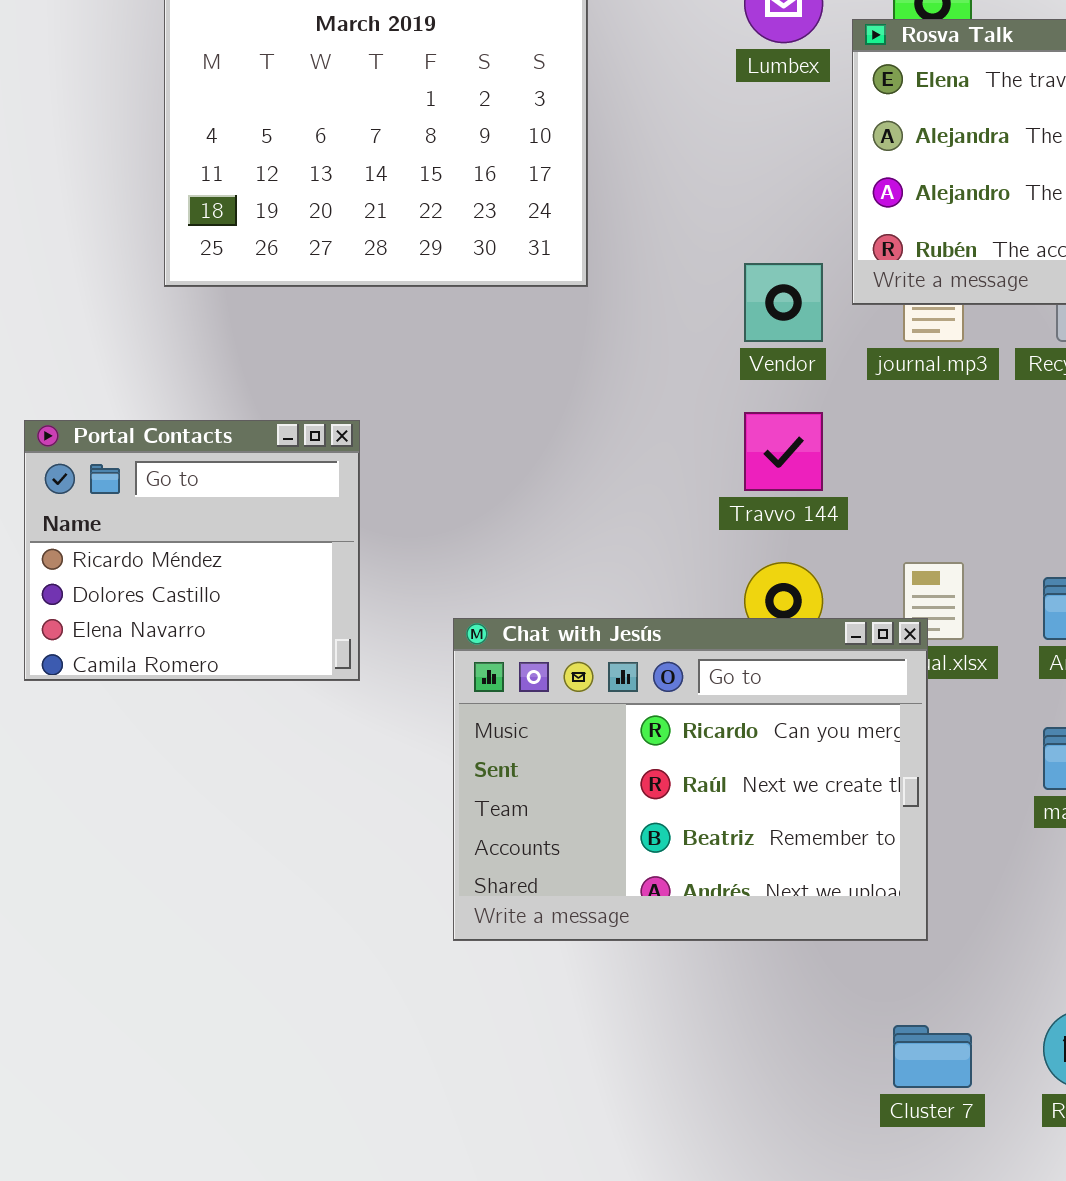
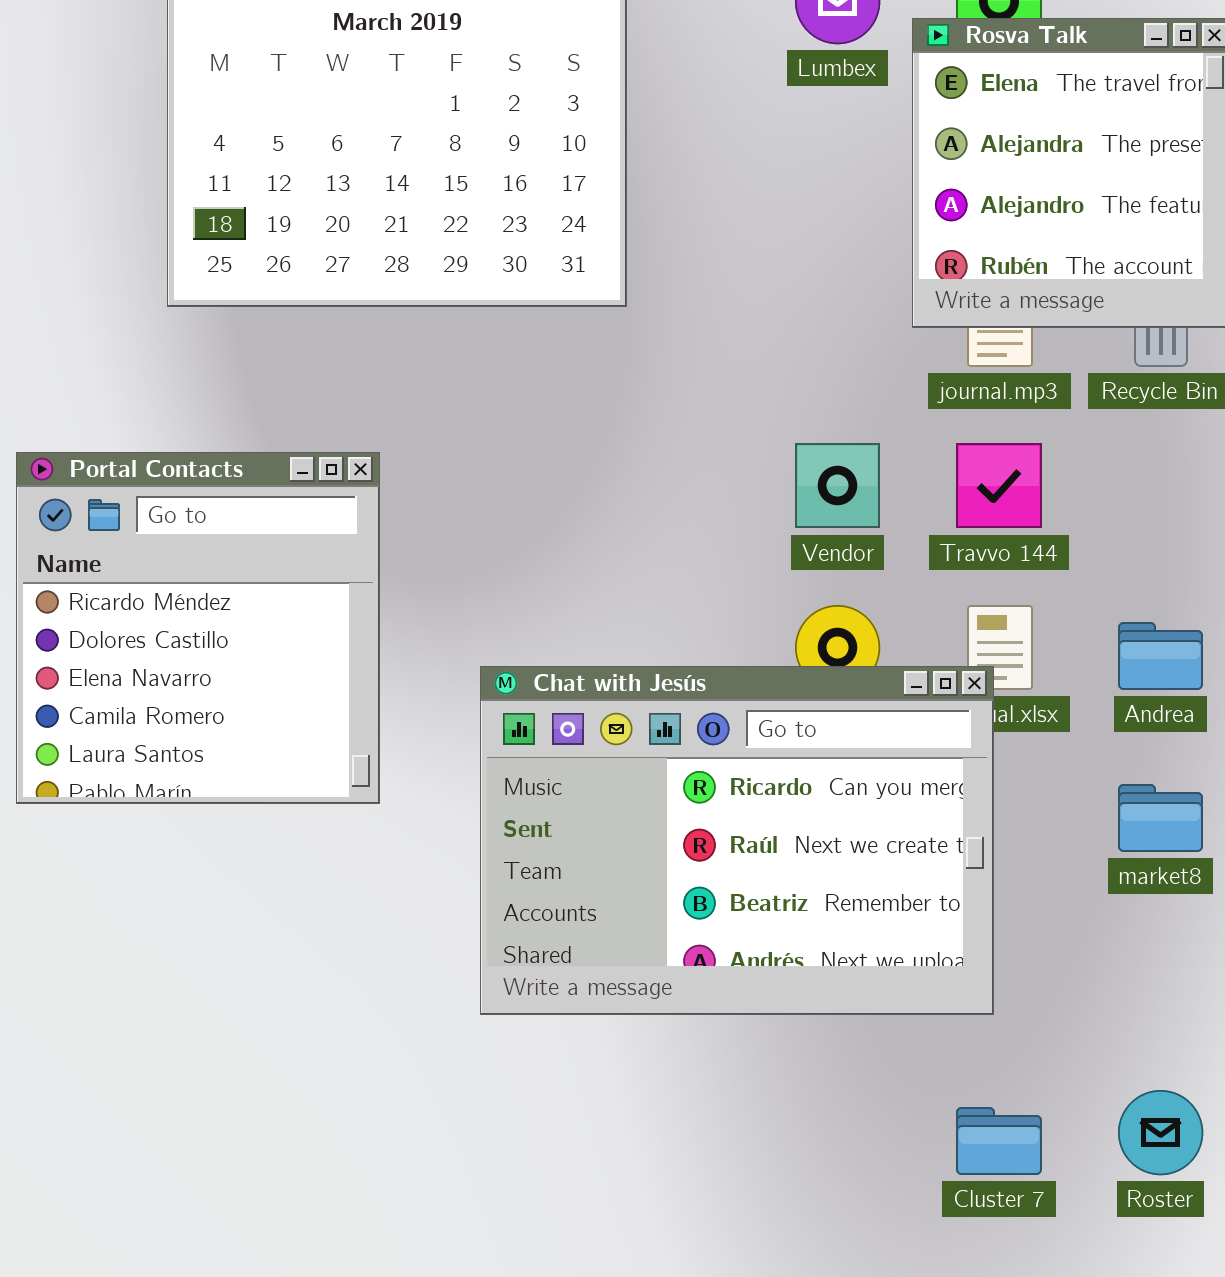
Vendor: [744,263,823,342] -> [795,443,880,528], moved
Travvo 144: [744,412,823,491] -> [956,443,1042,528], moved
Portal Contacts: [24,420,360,681] -> [16,452,380,804], resized

